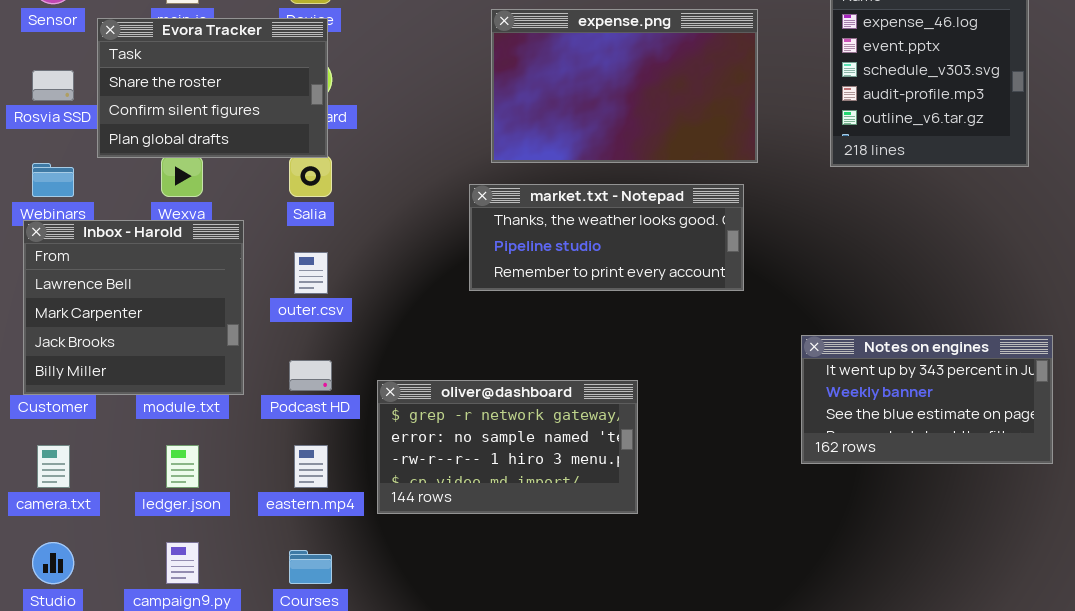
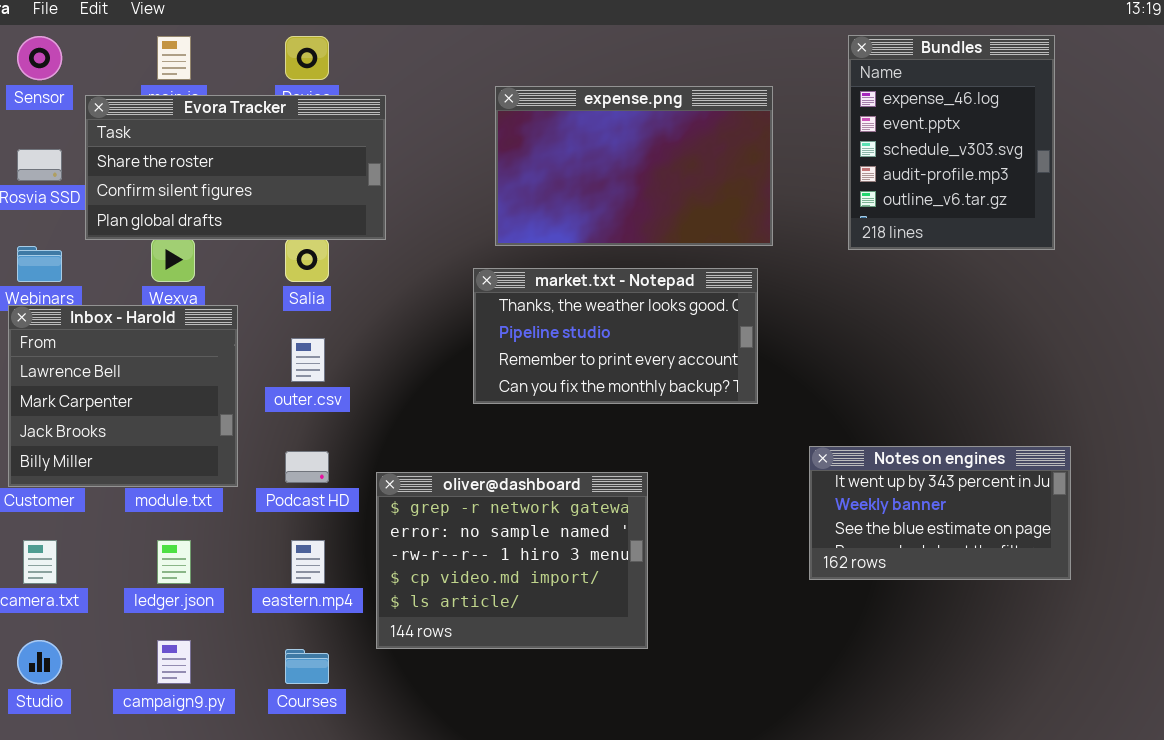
Evora Tracker: [97,18,328,158] -> [85,95,386,240], resized
market.txt - Notepad: [469,184,744,291] -> [473,268,758,404], resized
Notes on engines: [801,335,1053,464] -> [809,446,1071,580], moved
oliver@dashboard: [377,380,638,514] -> [376,472,648,649], resized

